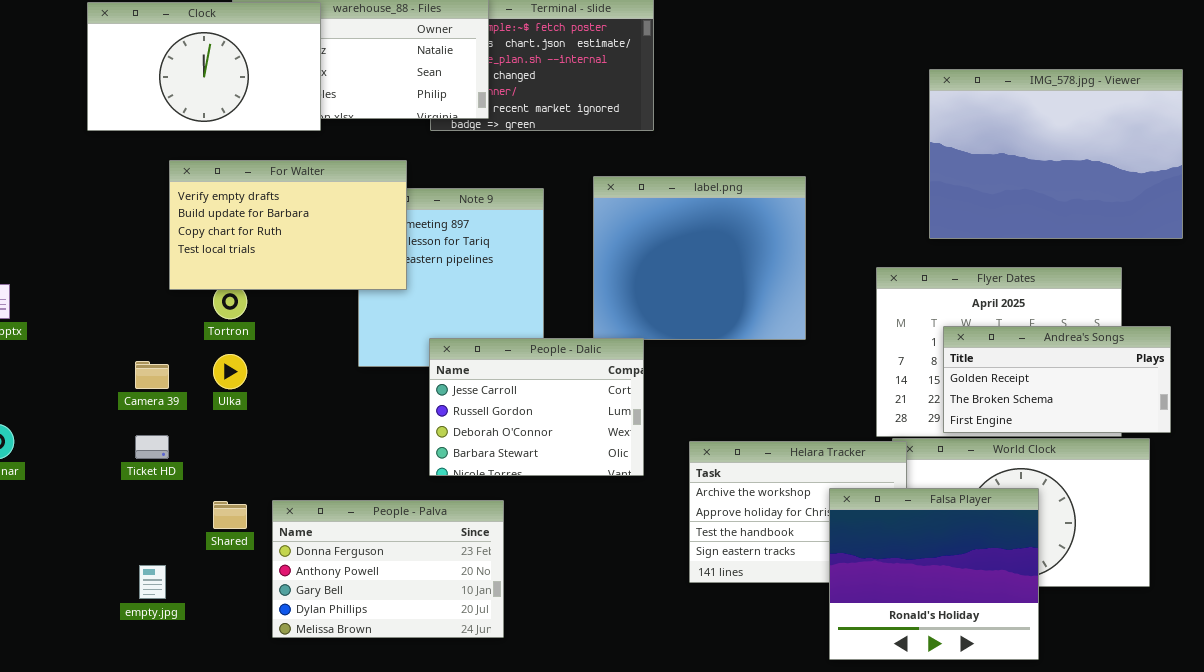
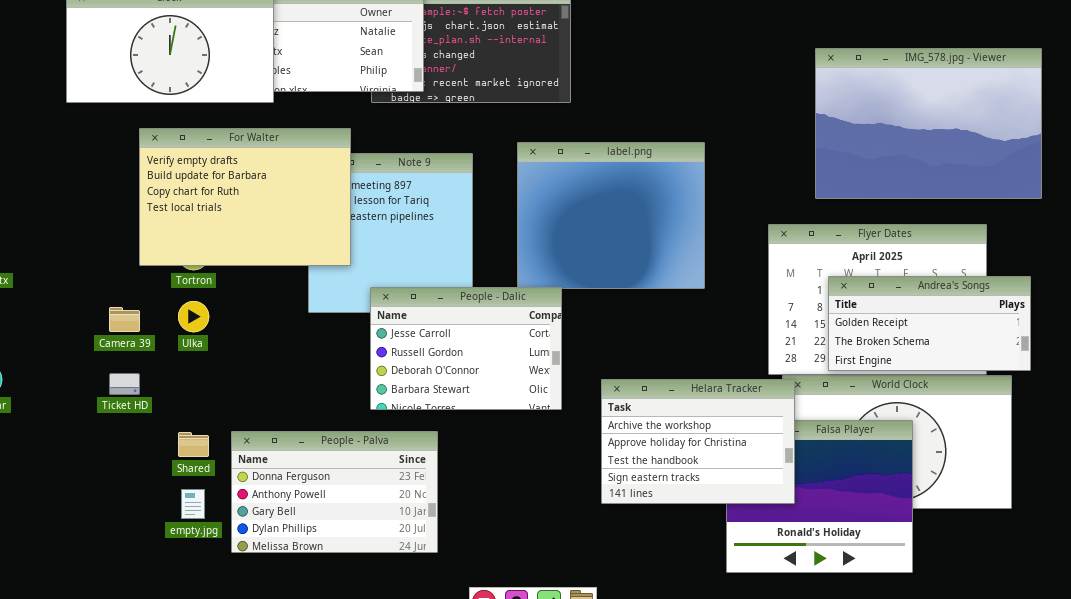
For Walter: [169,160,407,290] -> [139,128,351,266], resized
Helara Tracker: [689,441,907,583] -> [601,379,795,504], raised
empty.jpg: [139,565,166,599] -> [181,489,205,519], moved

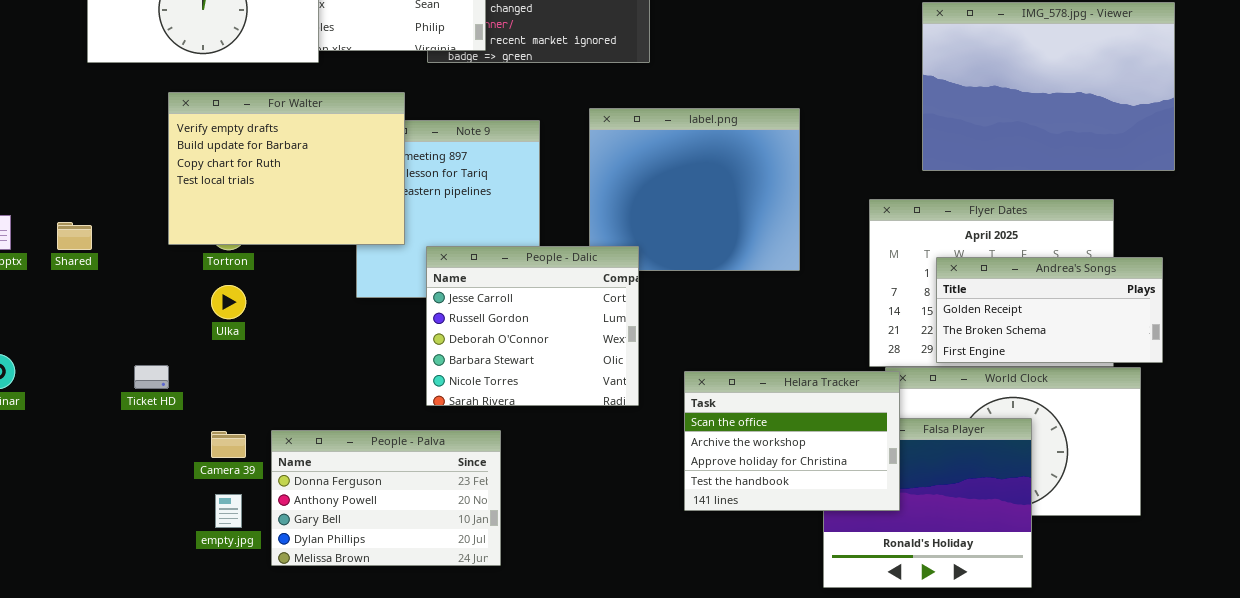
People - Dalic: [370,287,562,410] -> [426,246,639,406], resized
Camera 39: [109,307,140,332] -> [211,431,246,458], moved
Helara Tracker: [601,379,795,504] -> [684,371,900,511], scrolled up 1 row
Shared: [178,432,209,457] -> [57,222,92,250], moved

